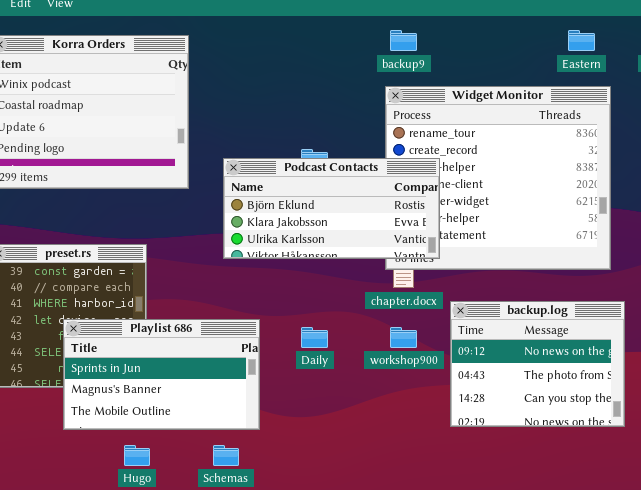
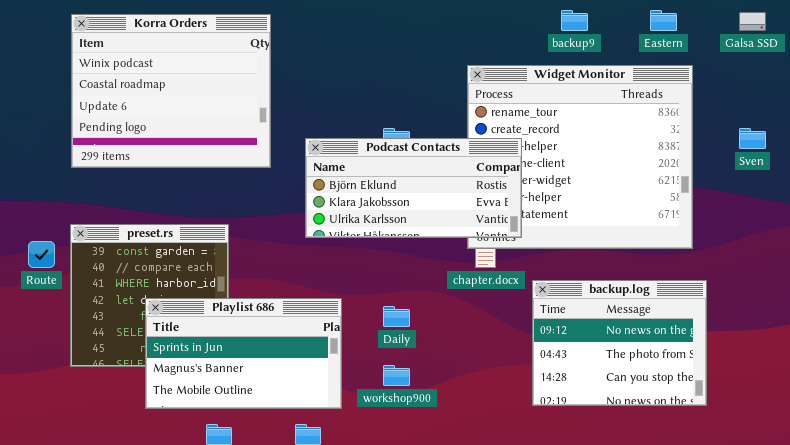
backup9: [390,30,417,51] -> [561,10,588,31], moved
workshop900: [390,327,417,348] -> [383,365,410,386], moved

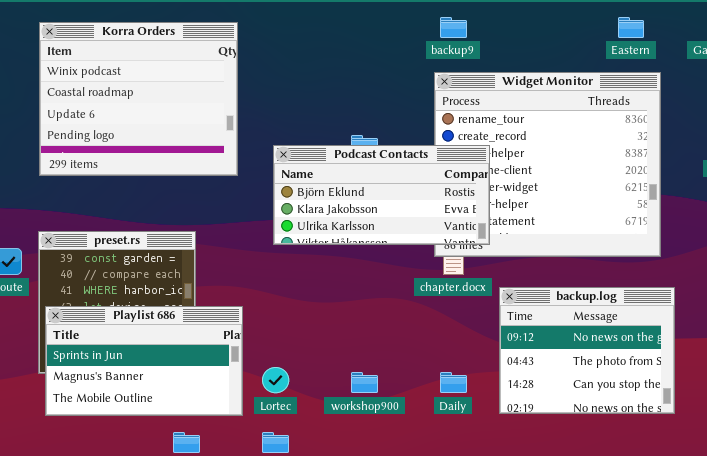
backup9: [561,10,588,31] -> [440,17,467,38], moved
Playlist 686: [145,298,342,409] -> [45,306,243,416], moved
Daily: [383,306,410,327] -> [440,372,467,393], moved

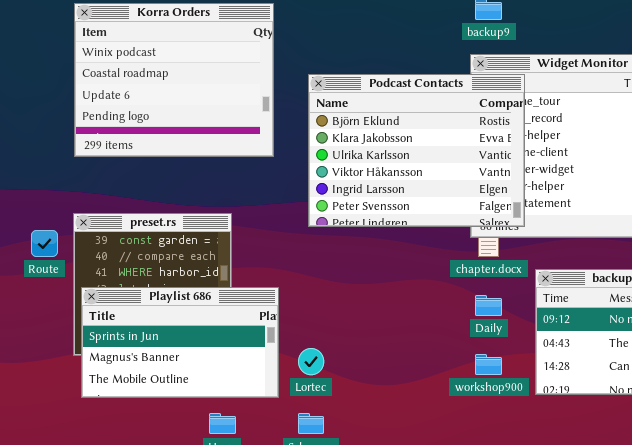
Podcast Contacts: [273,145,490,245] -> [308,74,525,227], resized
workshop900: [351,372,378,393] -> [475,354,502,375], moved
Daily: [440,372,467,393] -> [475,295,502,316], moved

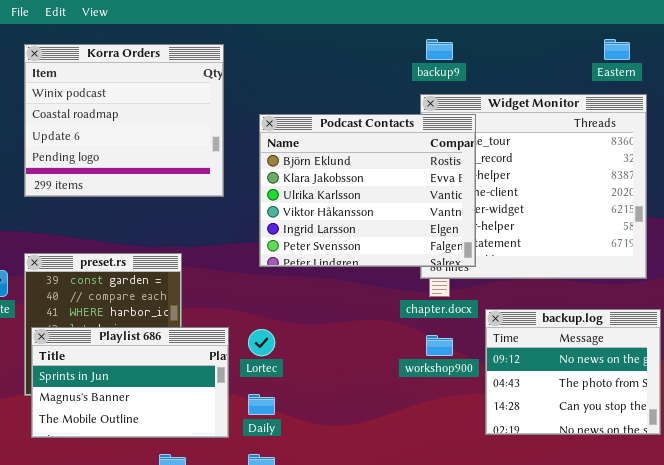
Daily: [475,295,502,316] -> [248,394,275,415], moved
Lortec: [298,348,324,375] -> [248,329,275,356], moved
workshop900: [475,354,502,375] -> [426,335,453,356], moved

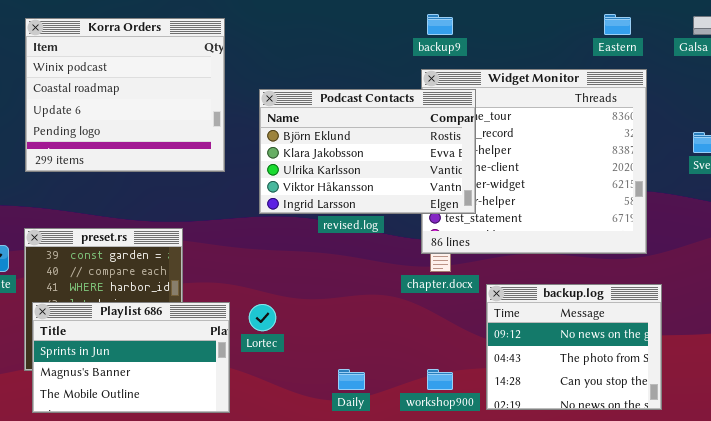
Podcast Contacts: [259,114,476,267] -> [259,89,476,214], resized
workshop900: [426,335,453,356] -> [427,369,453,390], moved
Daily: [248,394,275,415] -> [338,369,365,390], moved

